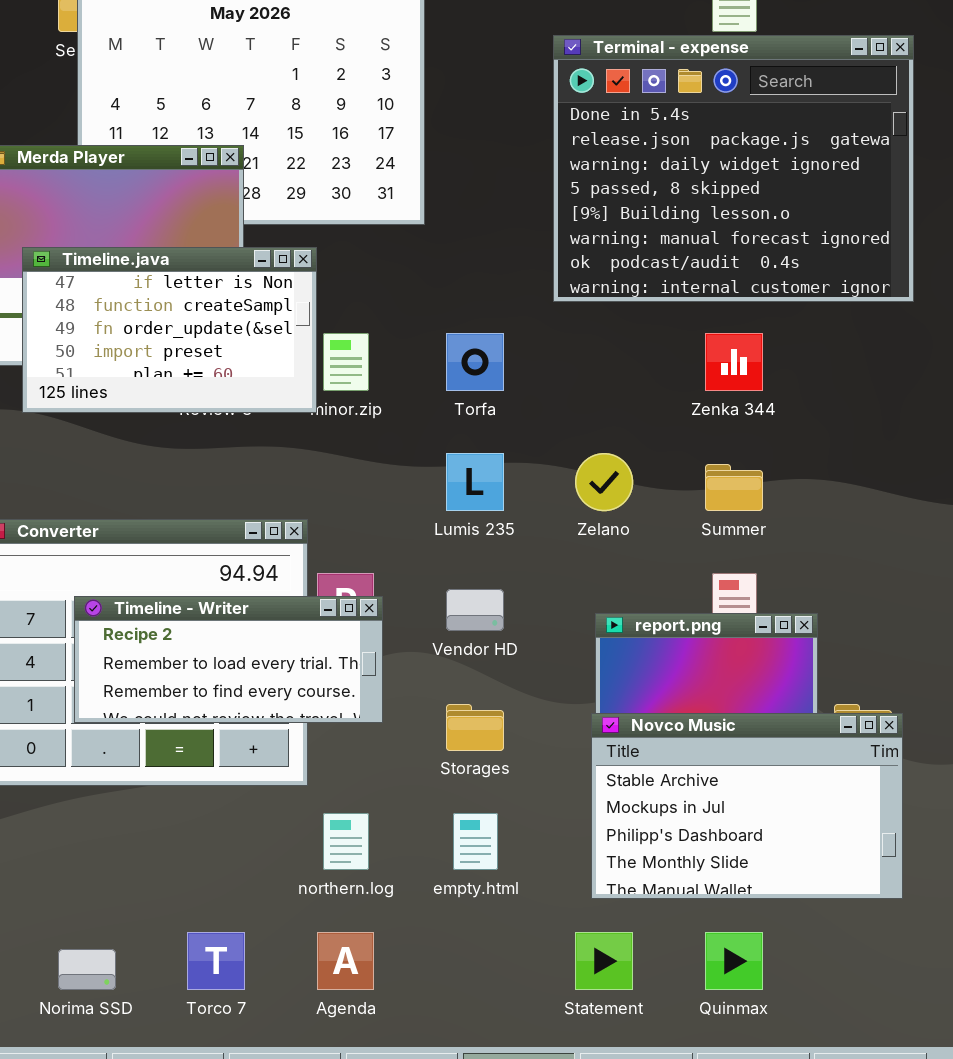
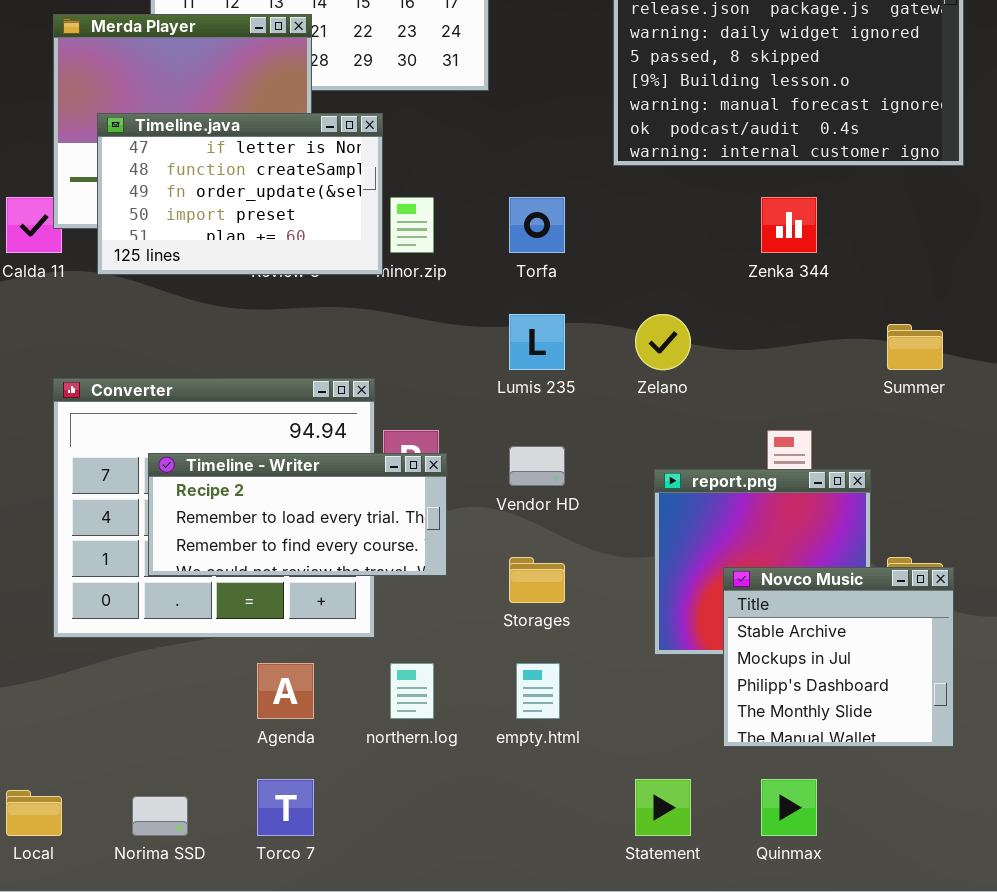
Summer: [705,464,763,511] -> [887,324,943,370], moved
Novco Music: [591,713,903,899] -> [723,567,954,747], resized
Agenda: [317,932,374,990] -> [257,663,314,719], moved

